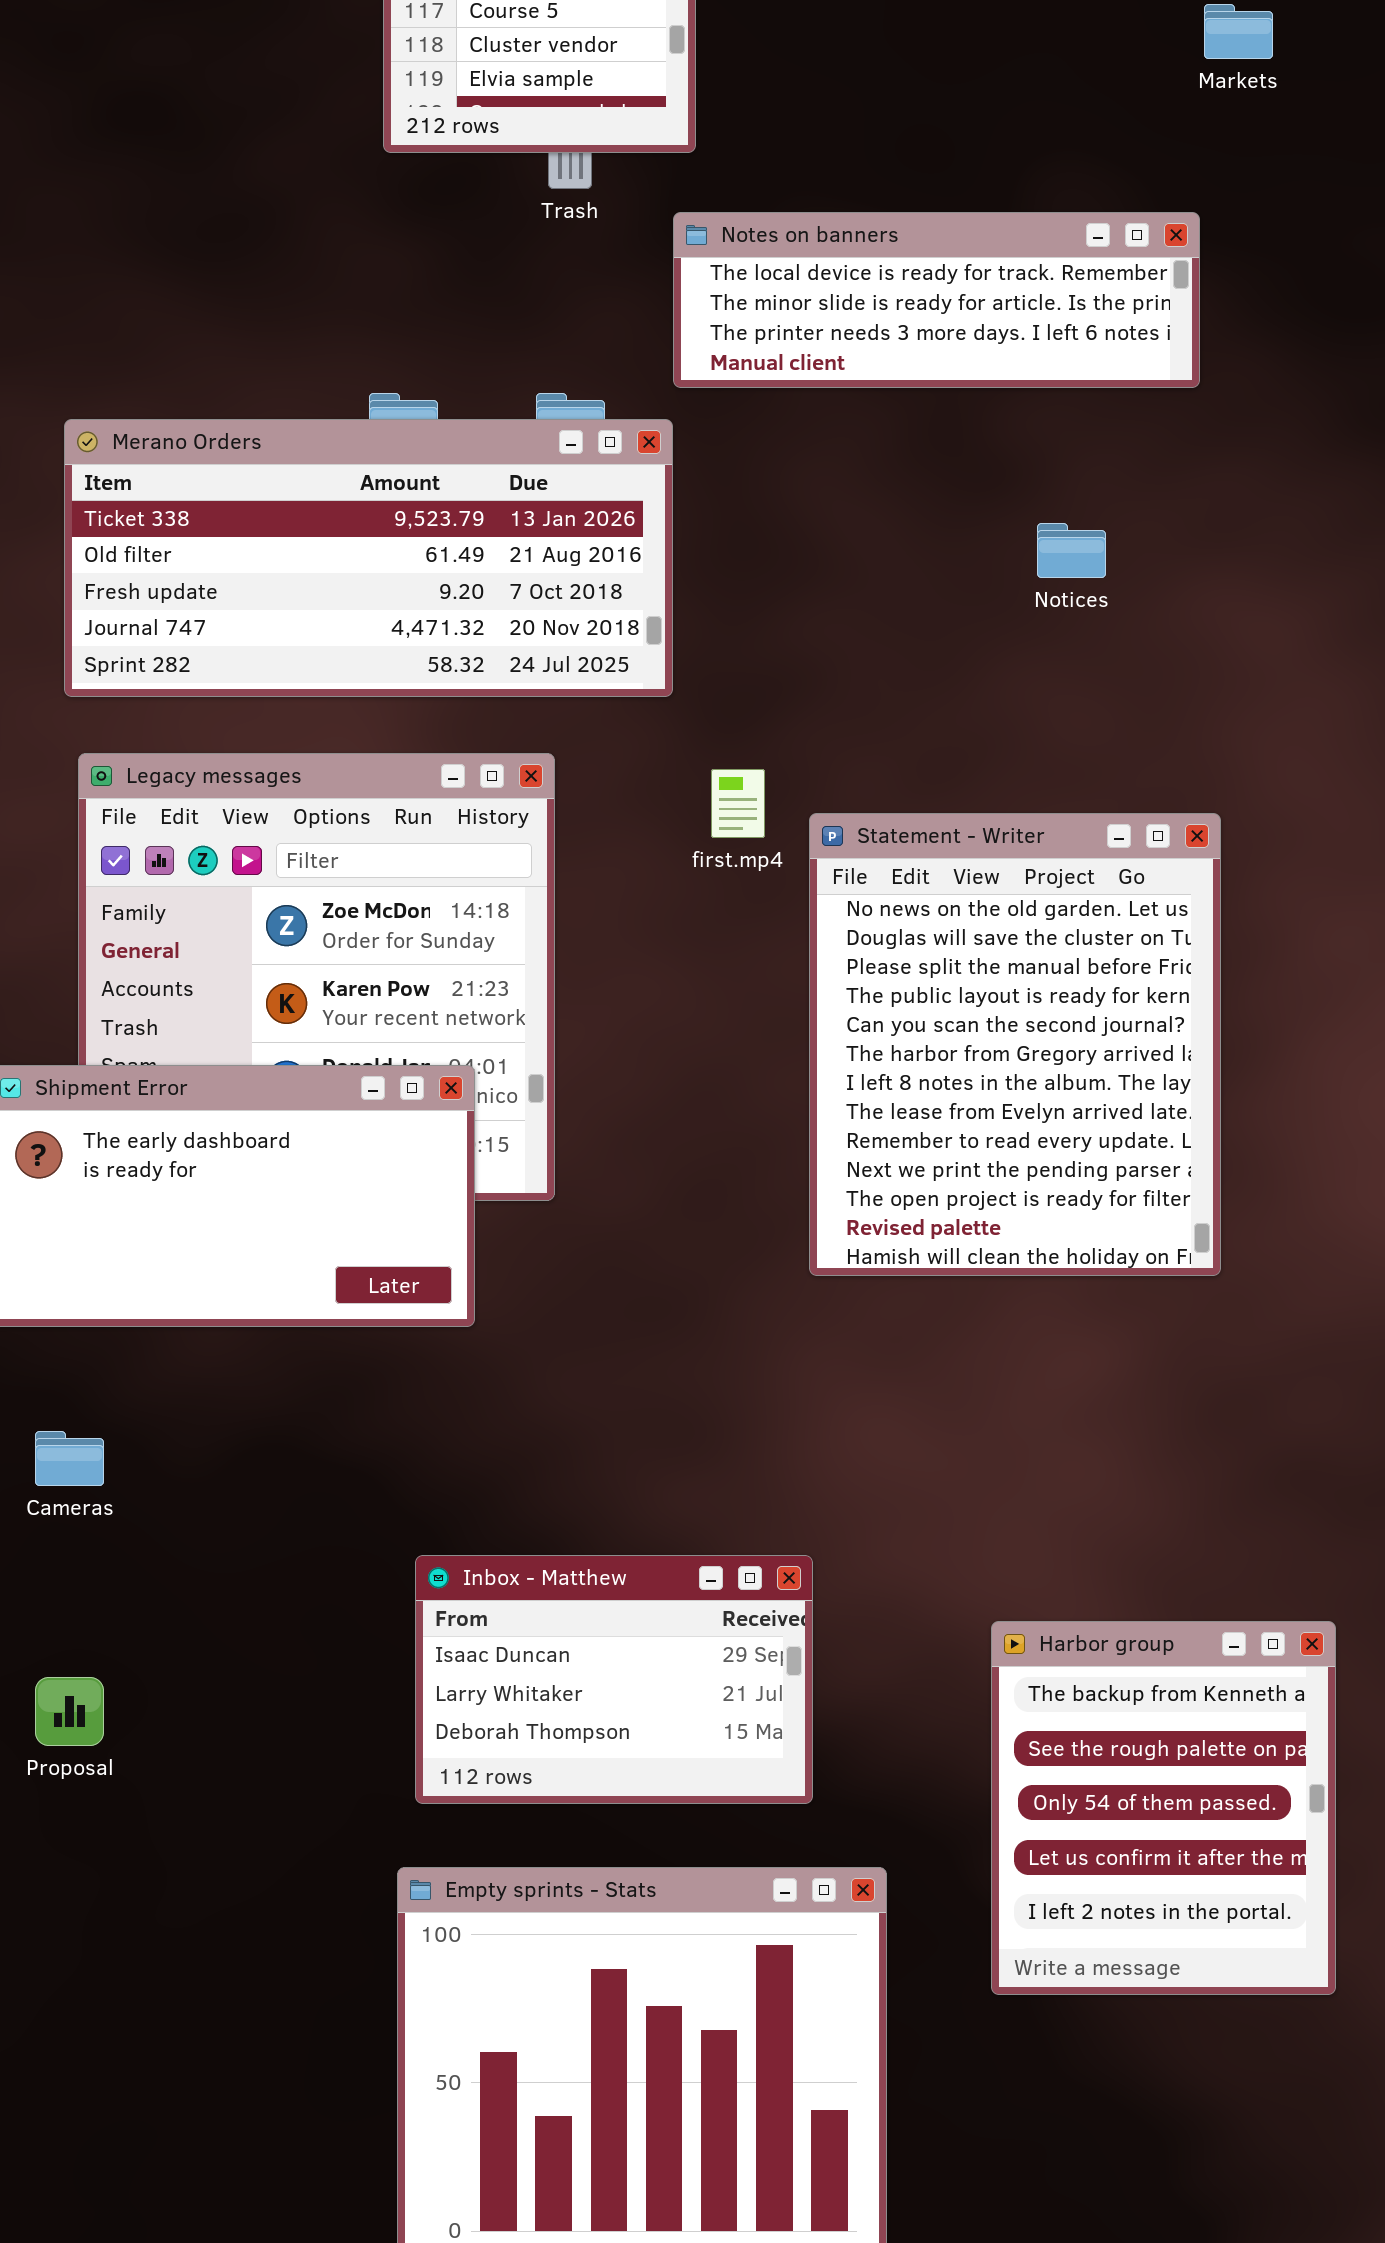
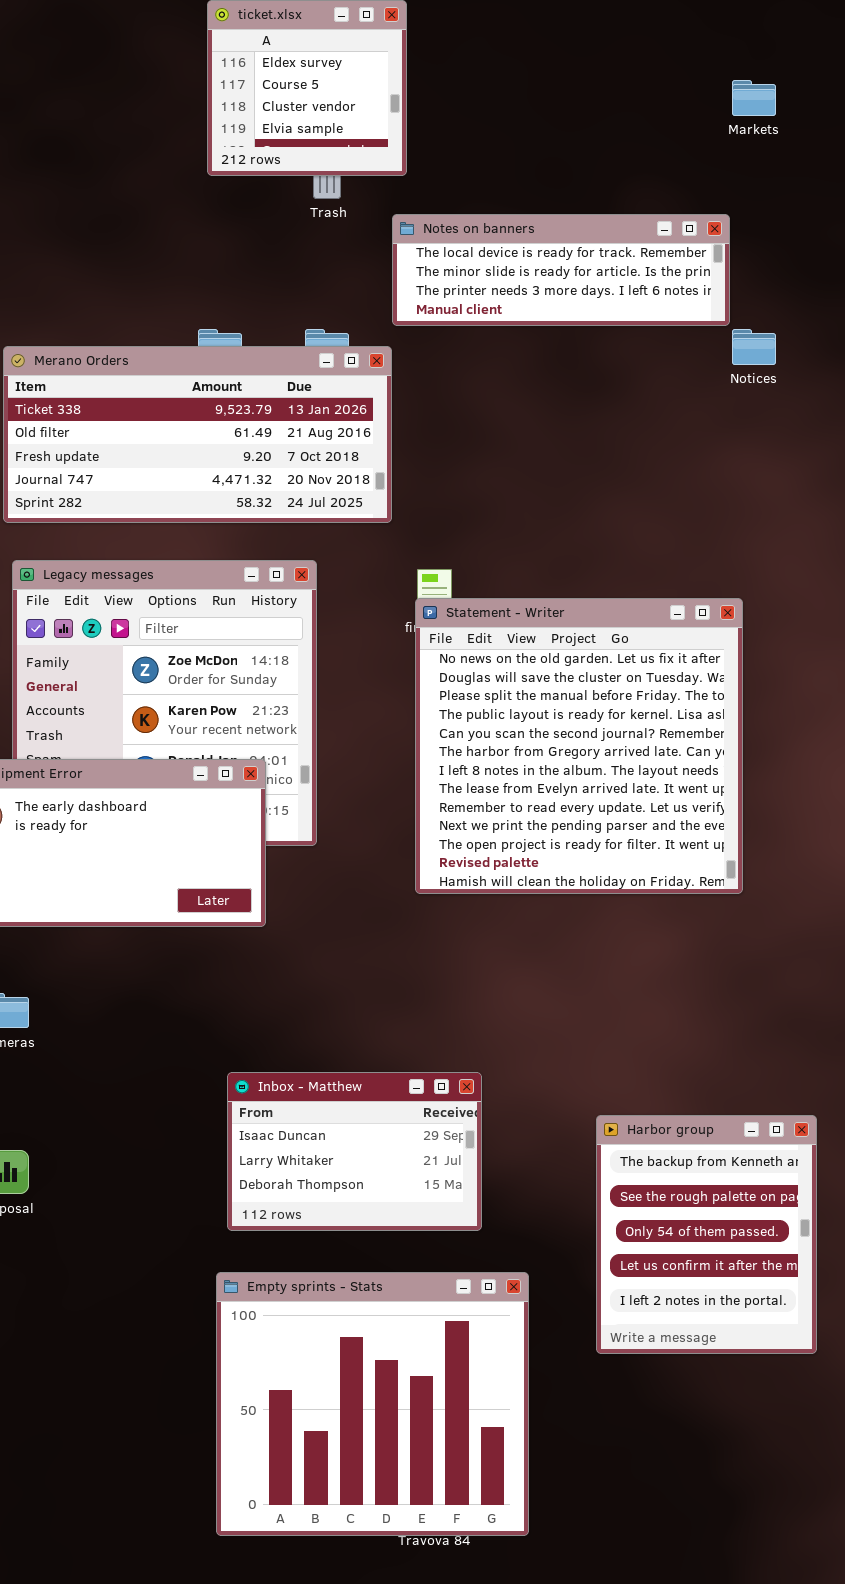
Notices: [1037,523,1106,578] -> [732,329,776,365], moved
Statement - Writer: [809,813,1221,1276] -> [415,598,743,894], resized

